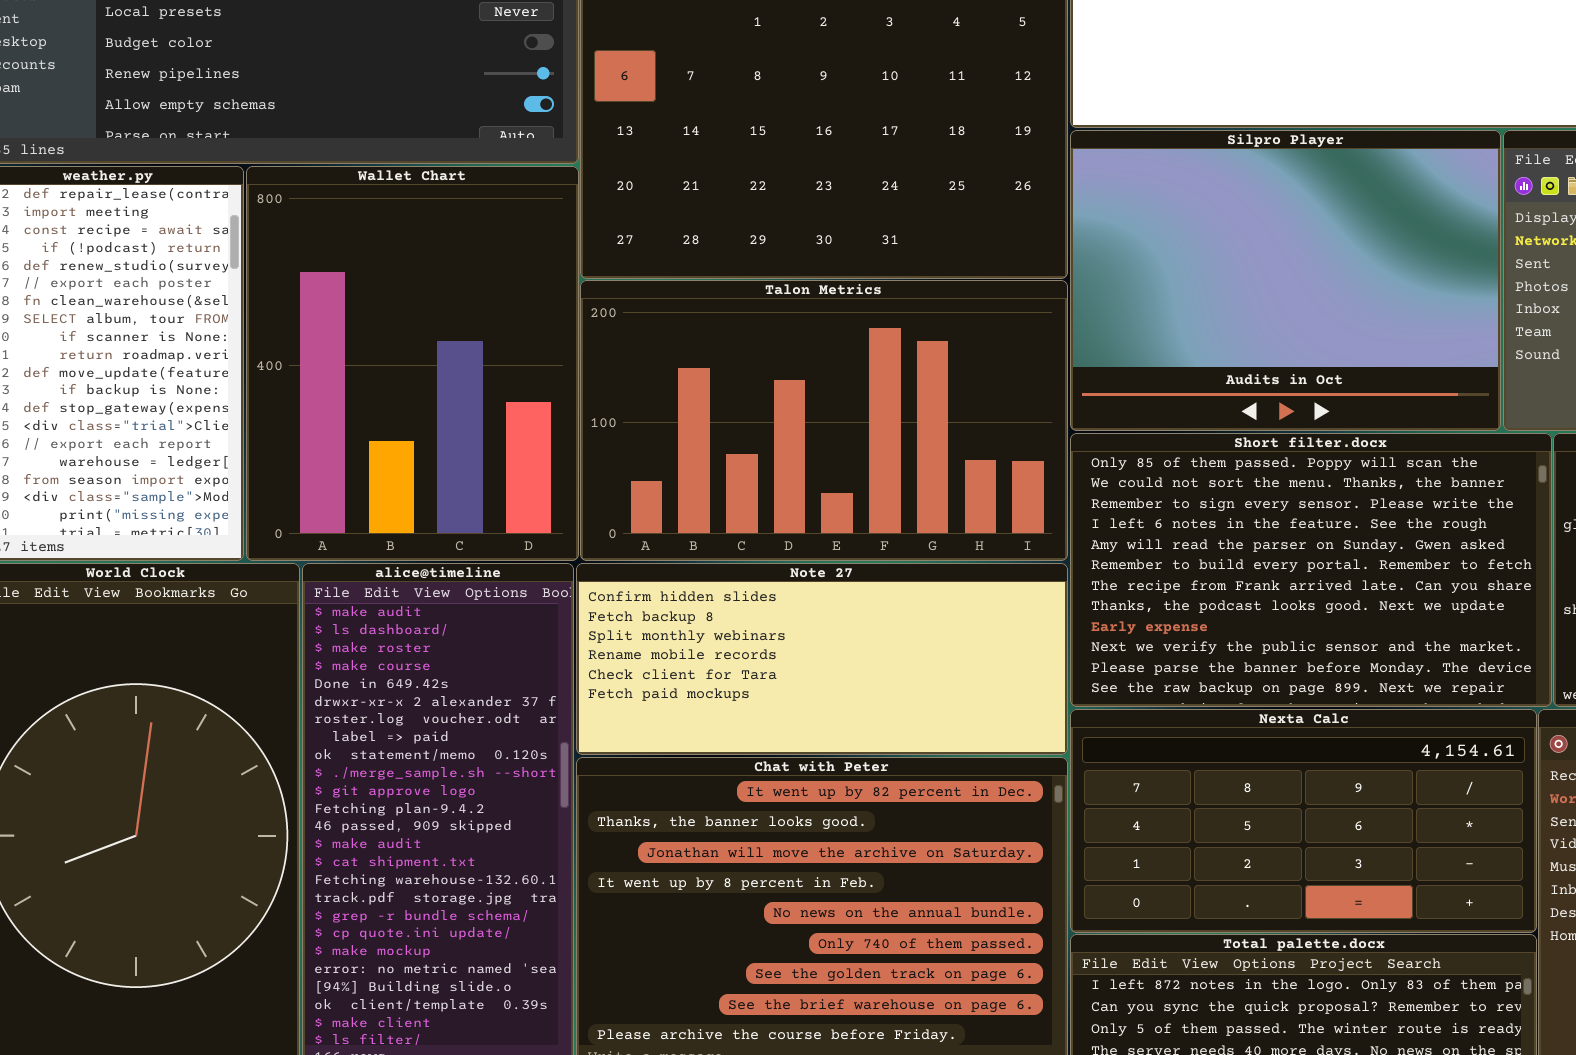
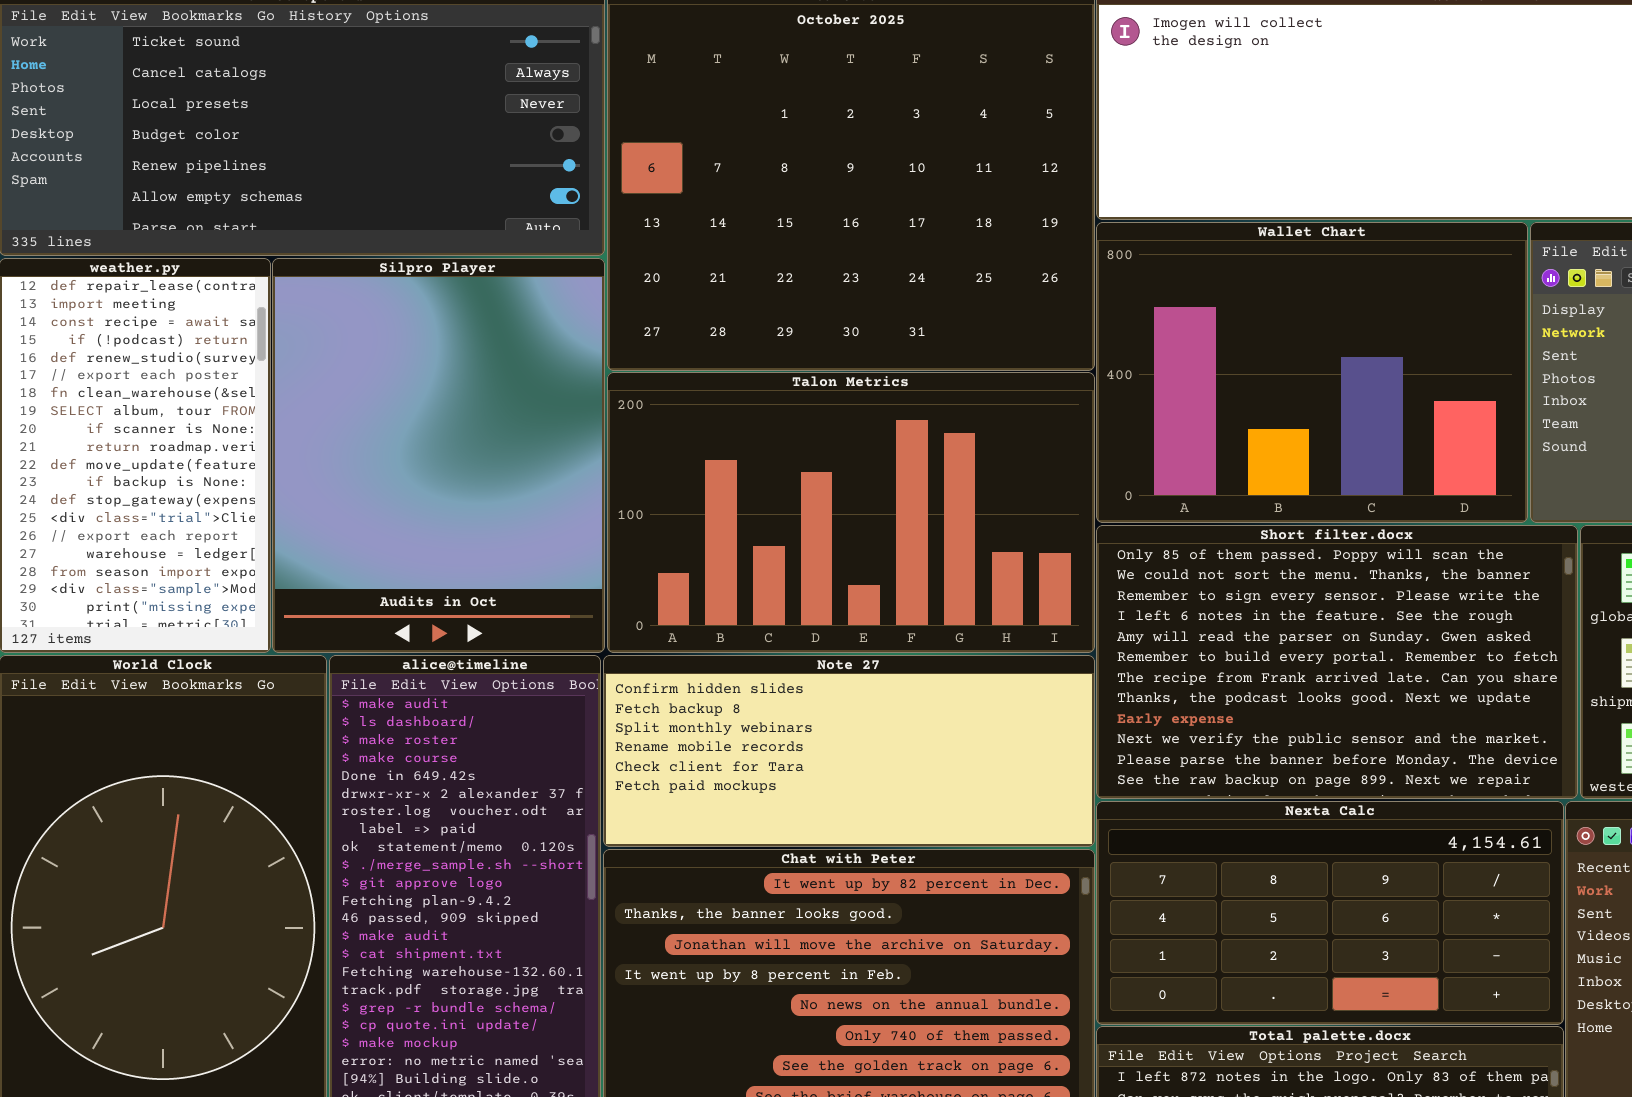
Silpro Player: [1070,130,1501,431] -> [272,258,605,653], moved, resized
Wallet Chart: [246,166,579,561] -> [1096,222,1528,523], moved, resized

